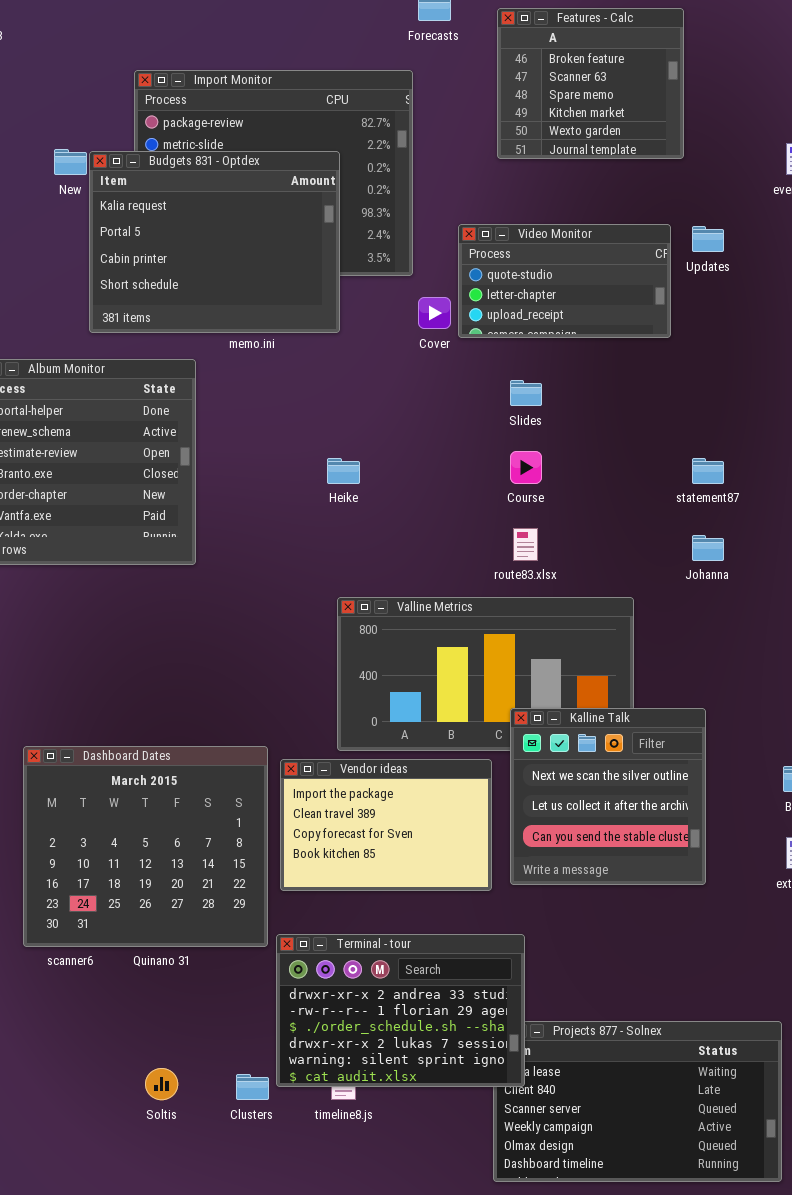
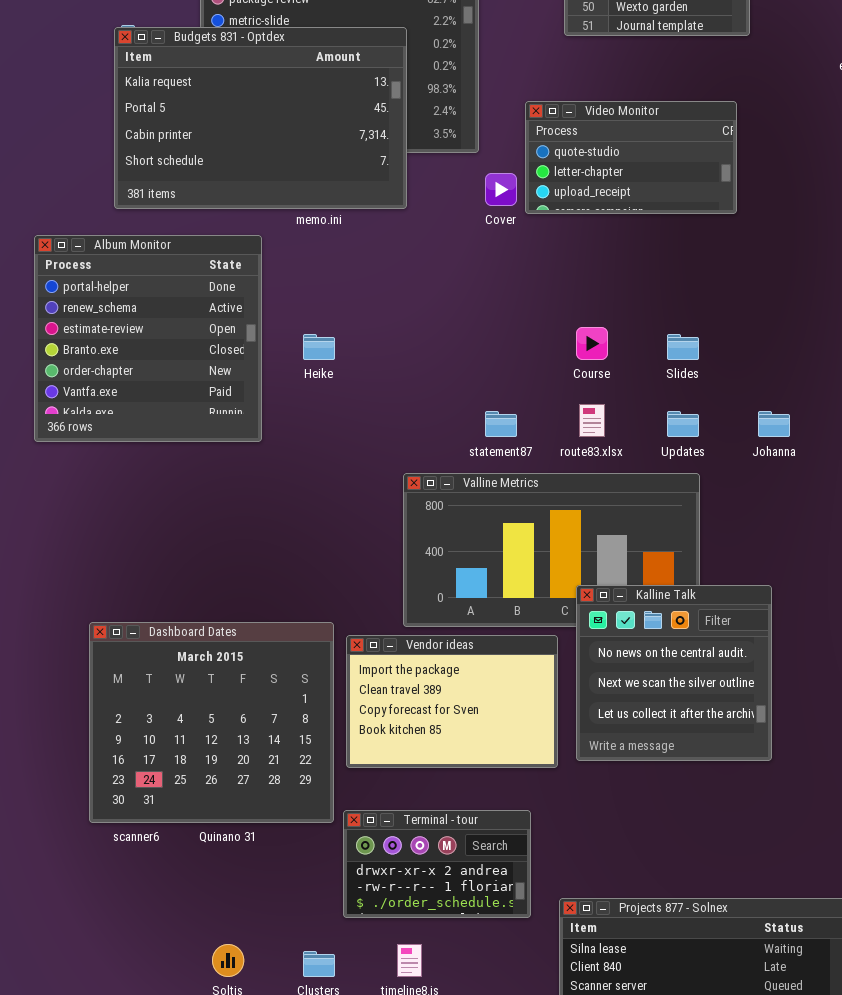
Budgets 831 - Optdex: [89,151,340,333] -> [114,27,407,209], resized
Updates: [692,226,724,252] -> [667,411,699,437], moved
Slides: [510,380,542,406] -> [667,334,699,360], moved
Heike: [327,458,360,484] -> [303,334,335,360], moved
statement87: [692,458,724,484] -> [485,411,517,437], moved
Kalline Talk: [510,708,706,885] -> [576,585,772,761], scrolled up 1 row
Terminal - tour: [276,934,525,1087] -> [343,810,531,918], resized

